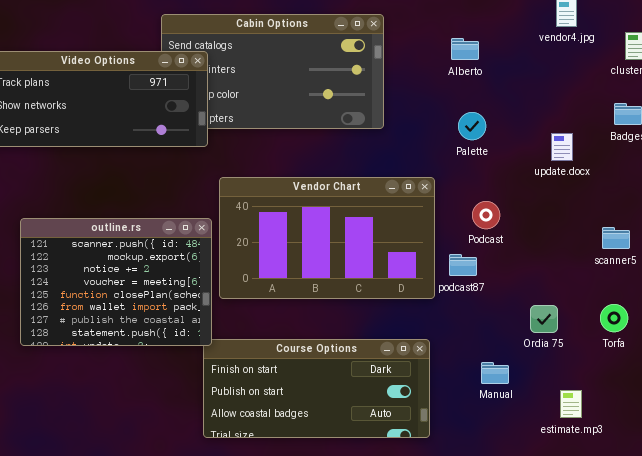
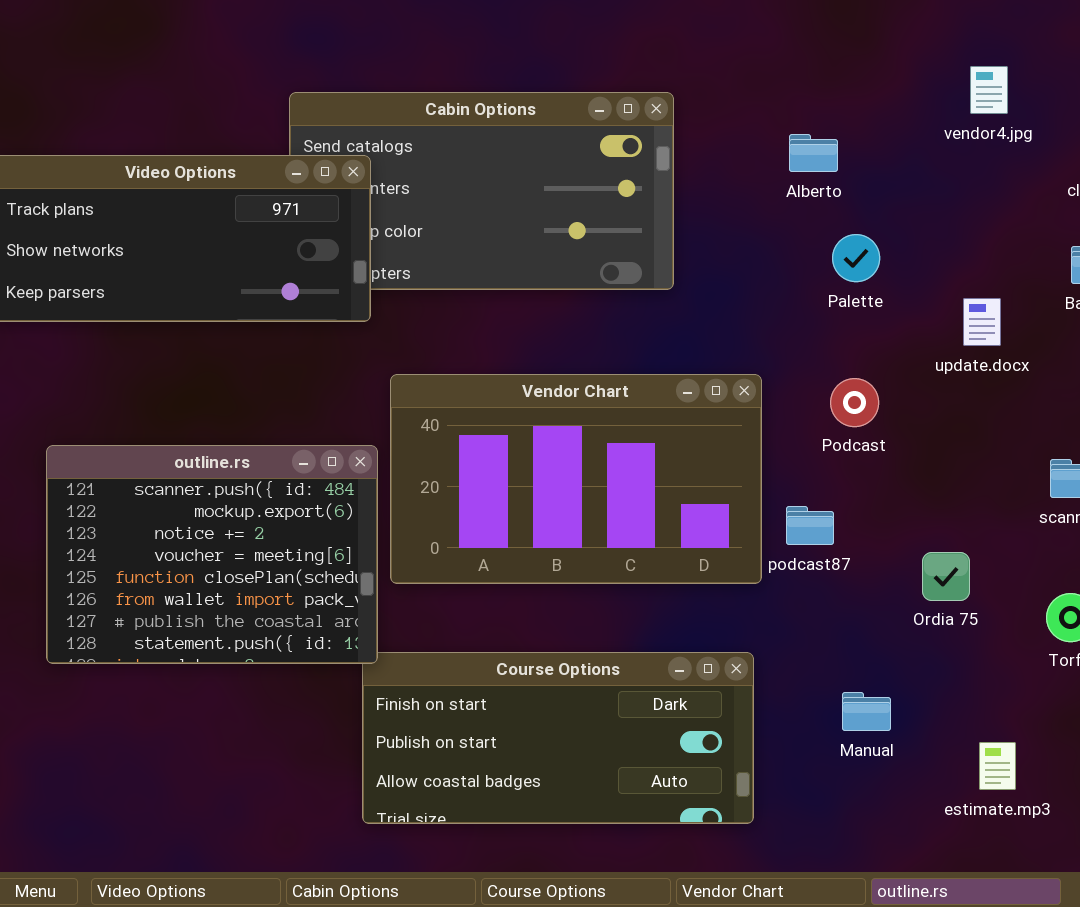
Palette: [458,112,486,140] -> [832,234,880,282], moved
Podcast: [472,201,500,229] -> [830,378,879,427], moved
Ordia 75: [530,305,558,333] -> [922,552,970,601], moved

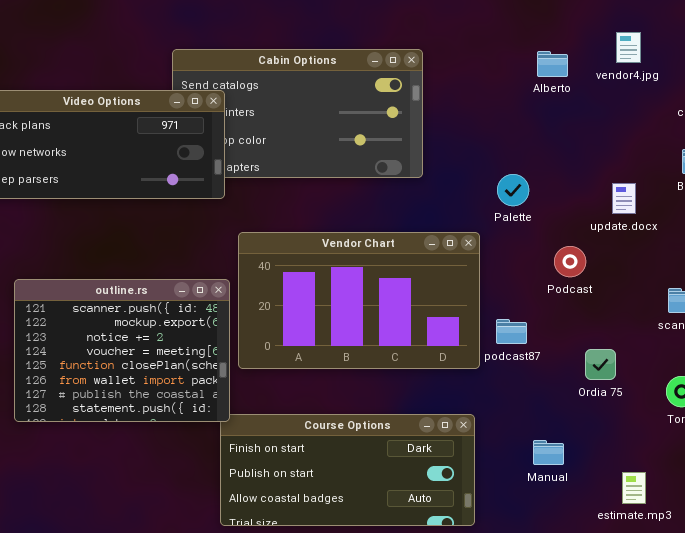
Alberto: [789,134,838,172] -> [537,51,568,77], moved
Palette: [832,234,880,282] -> [497,174,529,206], moved
Podcast: [830,378,879,427] -> [554,246,586,277], moved

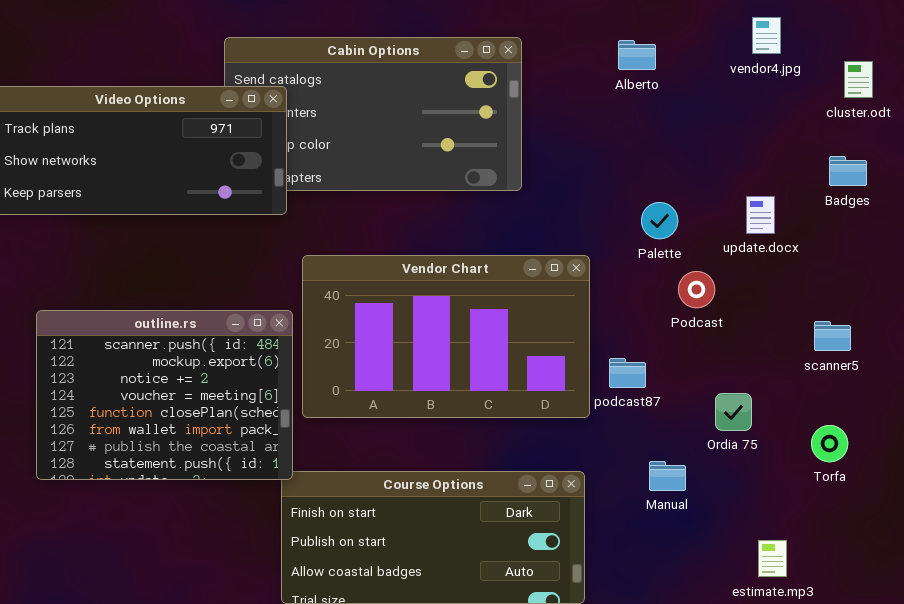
Alberto: [537,51,568,77] -> [618,40,656,70], moved
Palette: [497,174,529,206] -> [641,202,678,239], moved
Manual: [533,440,564,465] -> [649,461,686,491], moved

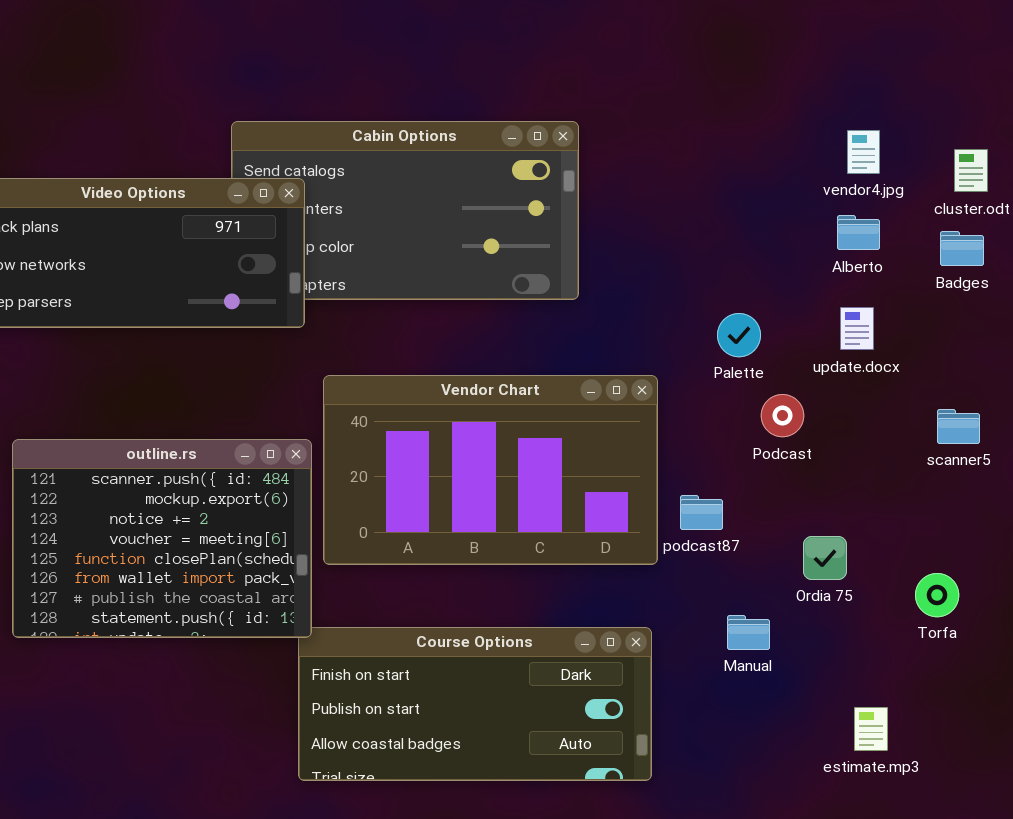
vendor4.jpg: [752,17,781,54] -> [847,130,880,174], moved
Alberto: [618,40,656,70] -> [837,215,880,250], moved
Badges: [829,156,867,186] -> [940,231,984,266], moved
scanner5: [814,321,851,351] -> [937,409,980,444], moved

